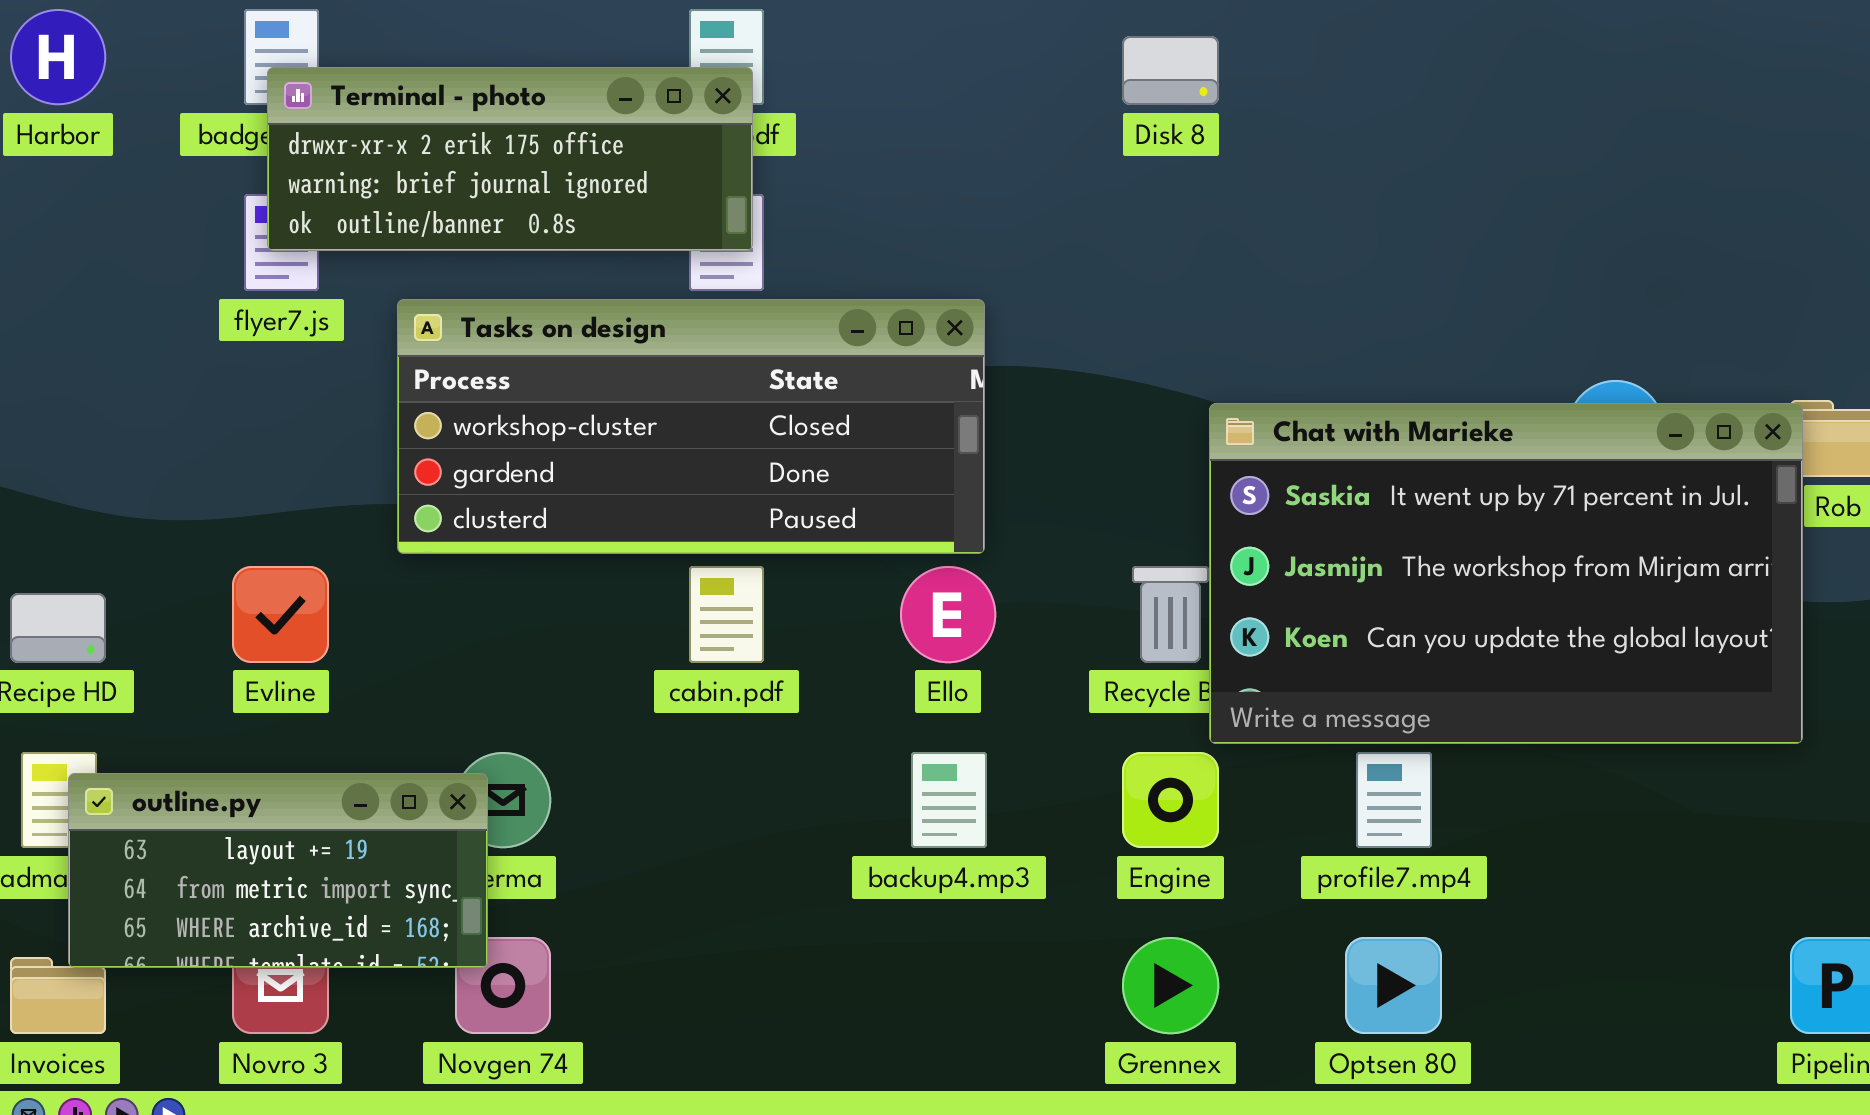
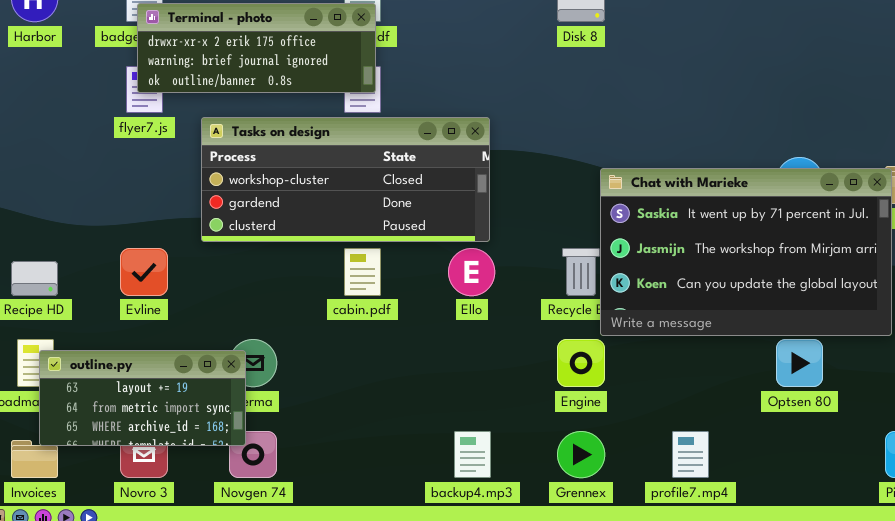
backup4.mp3: [911,752,987,848] -> [454,431,491,478], moved
profile7.mp4: [1356,752,1432,848] -> [672,431,709,478], moved
Optsen 80: [1345,937,1442,1034] -> [776,339,823,387], moved

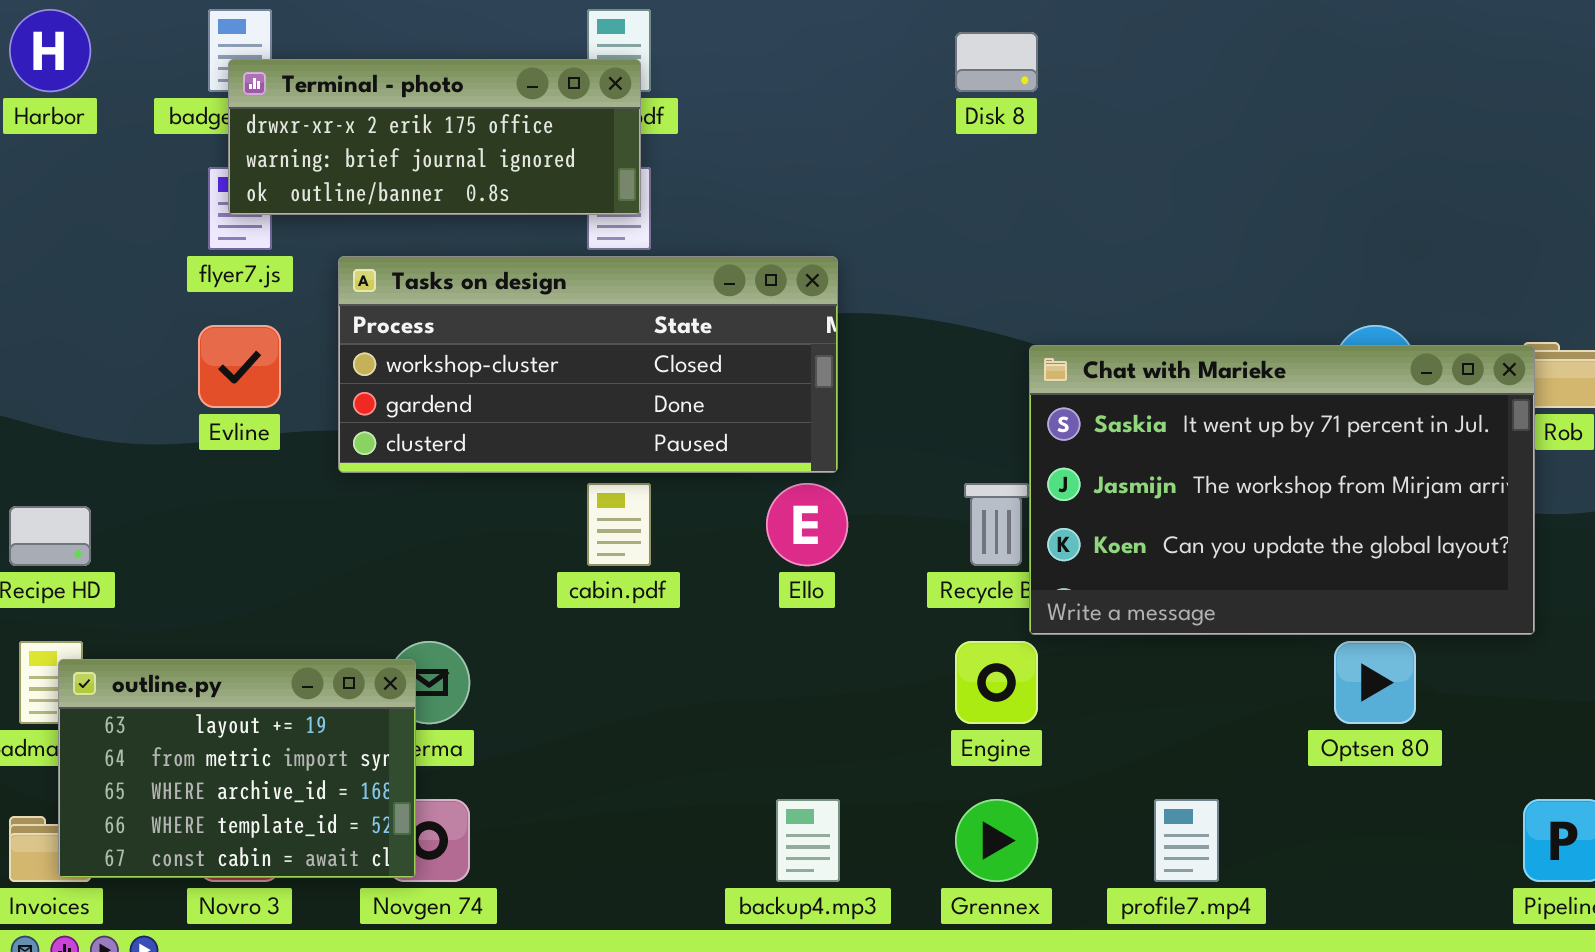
Evline: [120,248,168,296] -> [198,325,281,408], moved
outline.py: [39,350,246,446] -> [58,659,416,878], resized

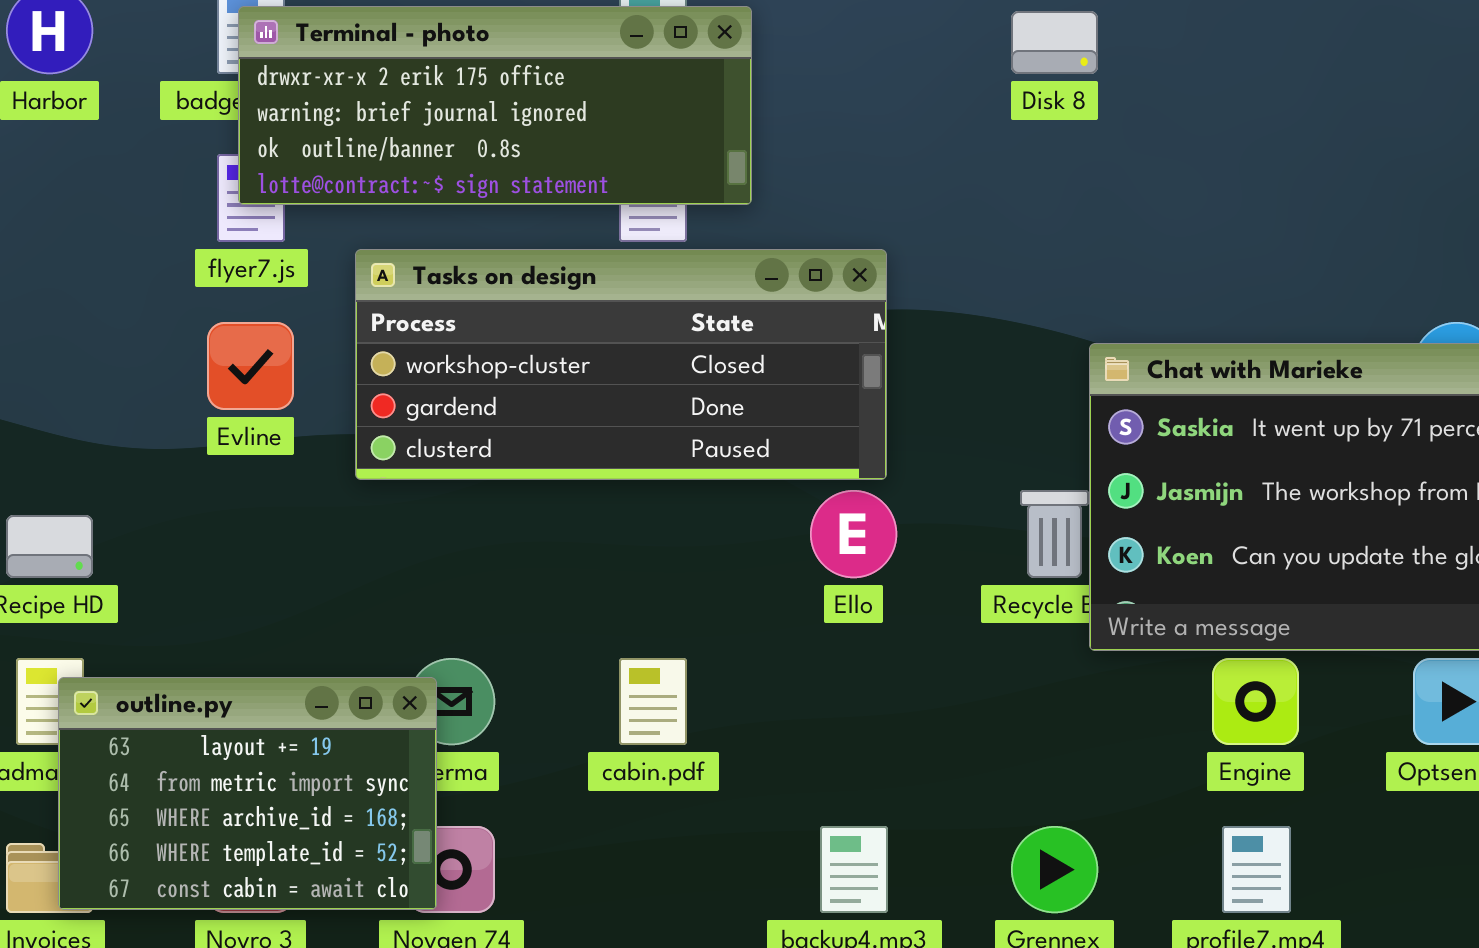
Terminal - photo: [228,59,641,215] -> [238,6,752,205], resized
cabin.pdf: [587,483,651,566] -> [619,658,687,745], moved
Engine: [955,641,1038,724] -> [1212,658,1299,745], moved

